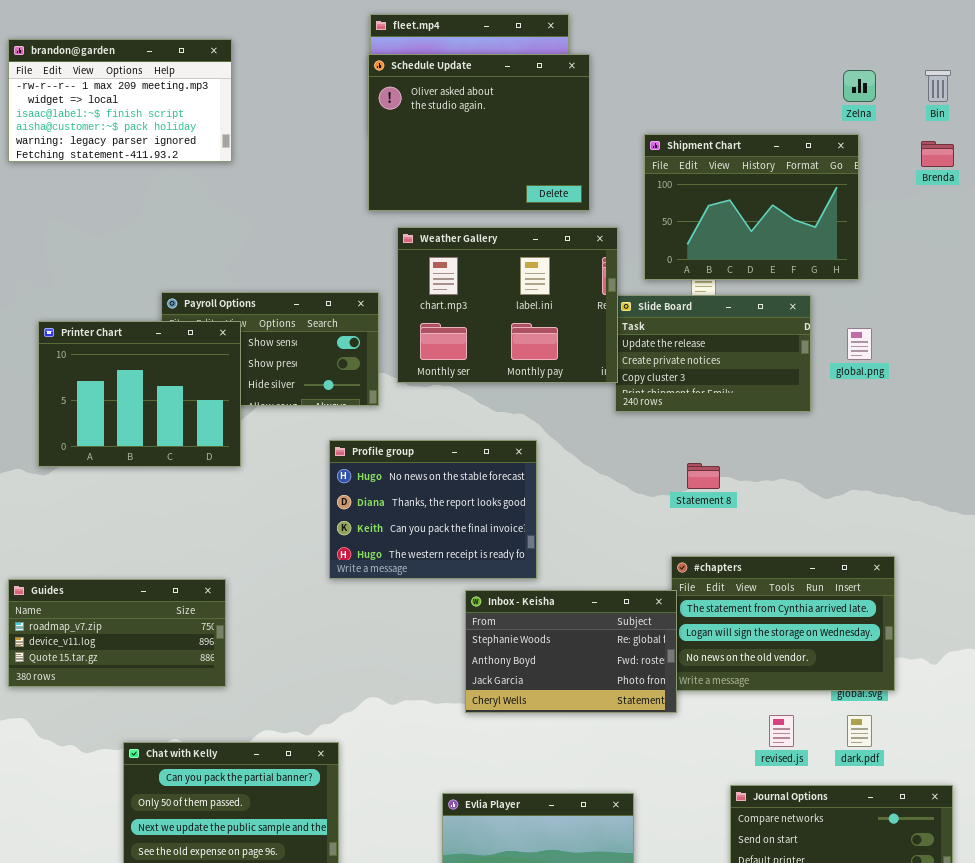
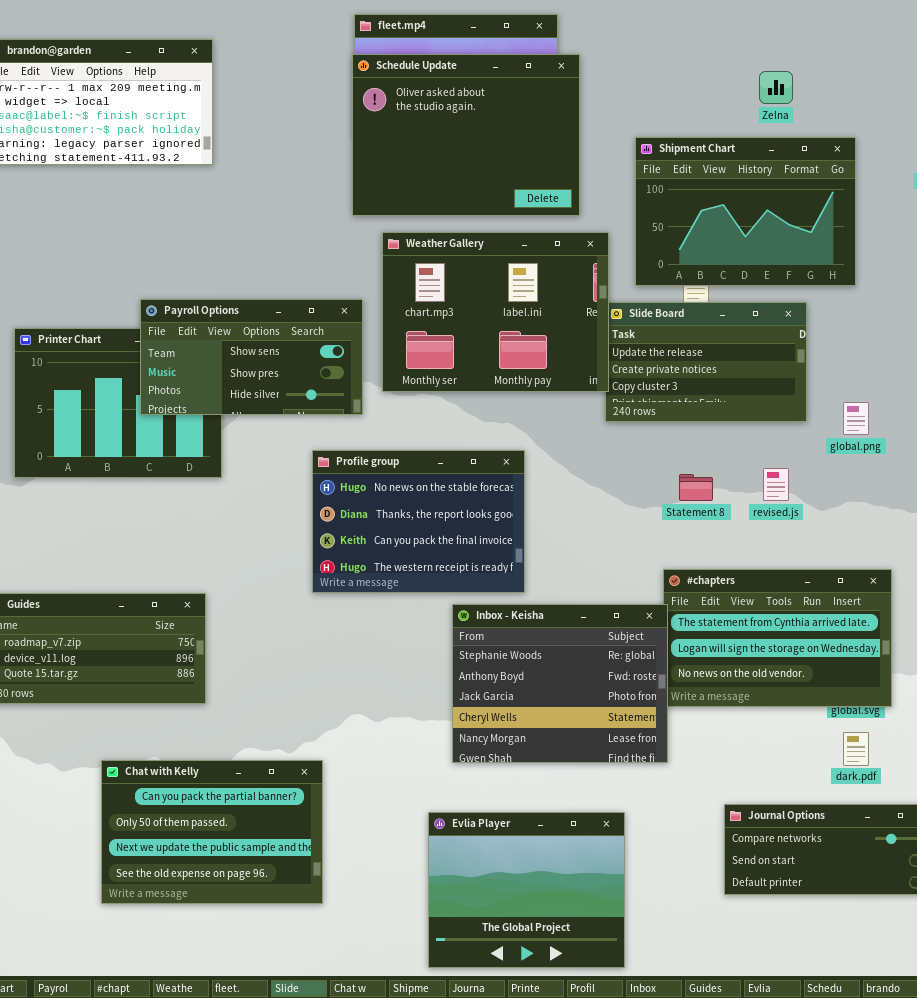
Zelna: [843,70,876,102] -> [759,71,793,104], moved
Payroll Options: [161,292,379,406] -> [140,299,363,415], raised
global.png: [847,328,872,360] -> [843,402,869,435], moved
Inbox - Keisha: [465,590,677,713] -> [452,604,668,763], resized
revised.js: [769,715,794,747] -> [763,468,789,501], moved

